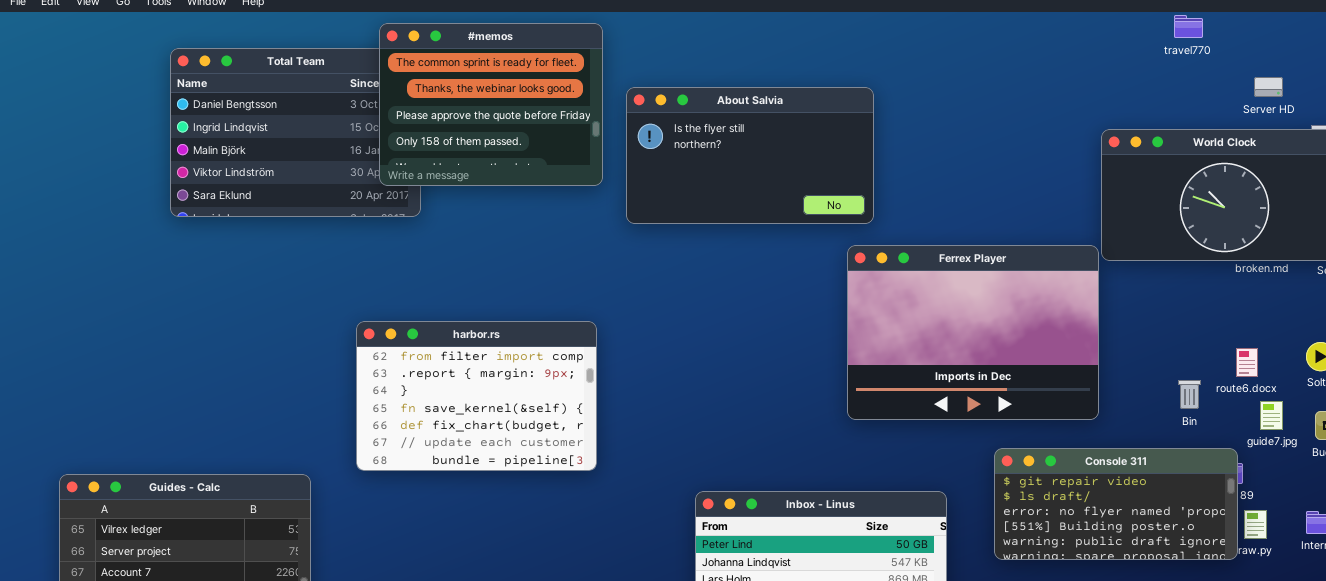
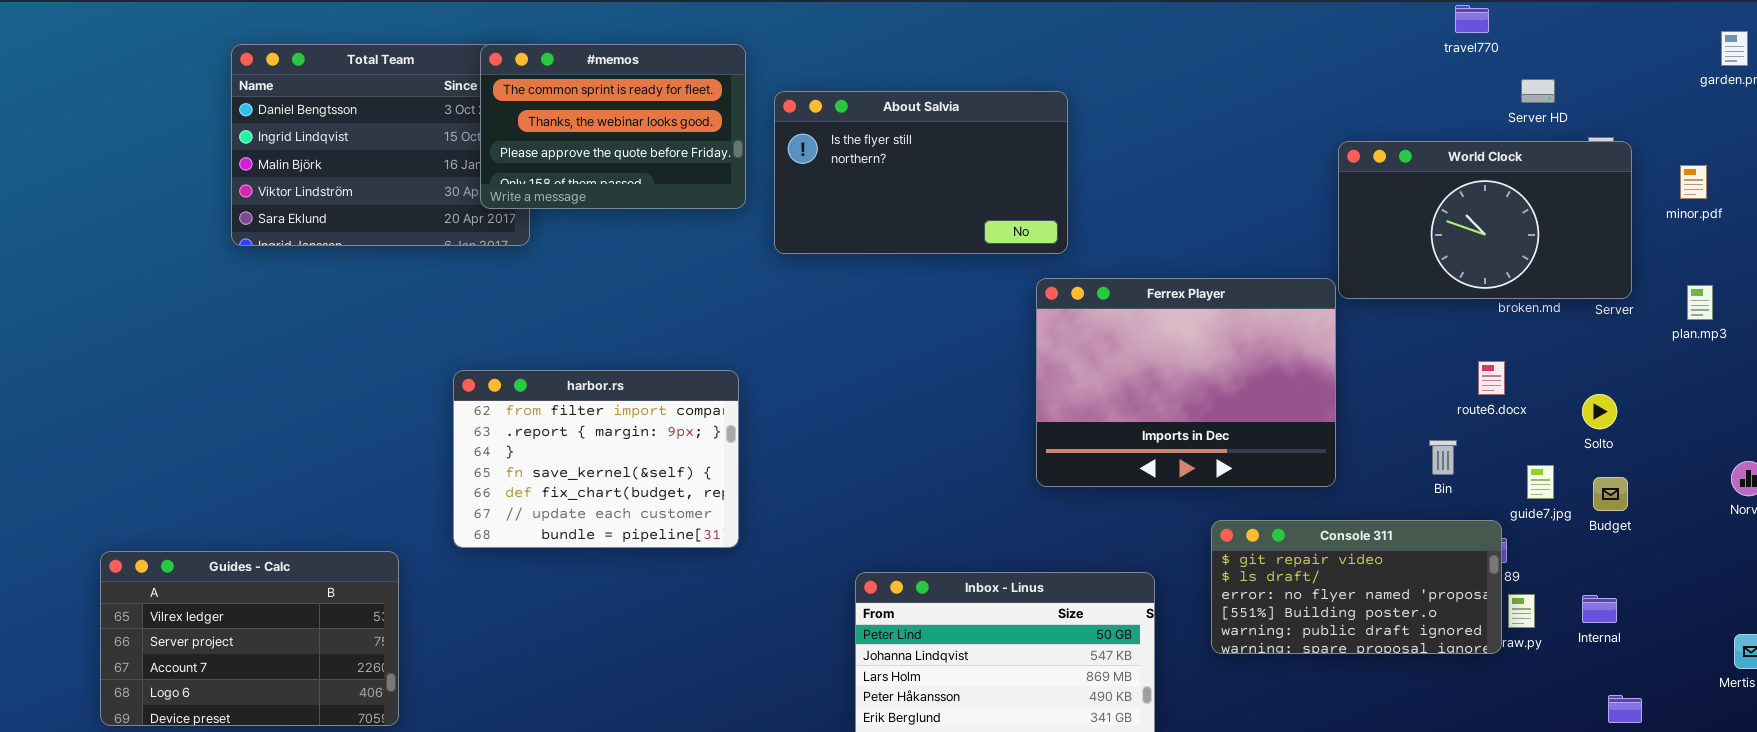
travel770: [1174,15,1203,38] -> [1455,5,1489,33], moved
#memos: [379,23,603,186] -> [480,44,746,209], resized
route6.docx: [1236,348,1258,377] -> [1478,361,1505,395], moved

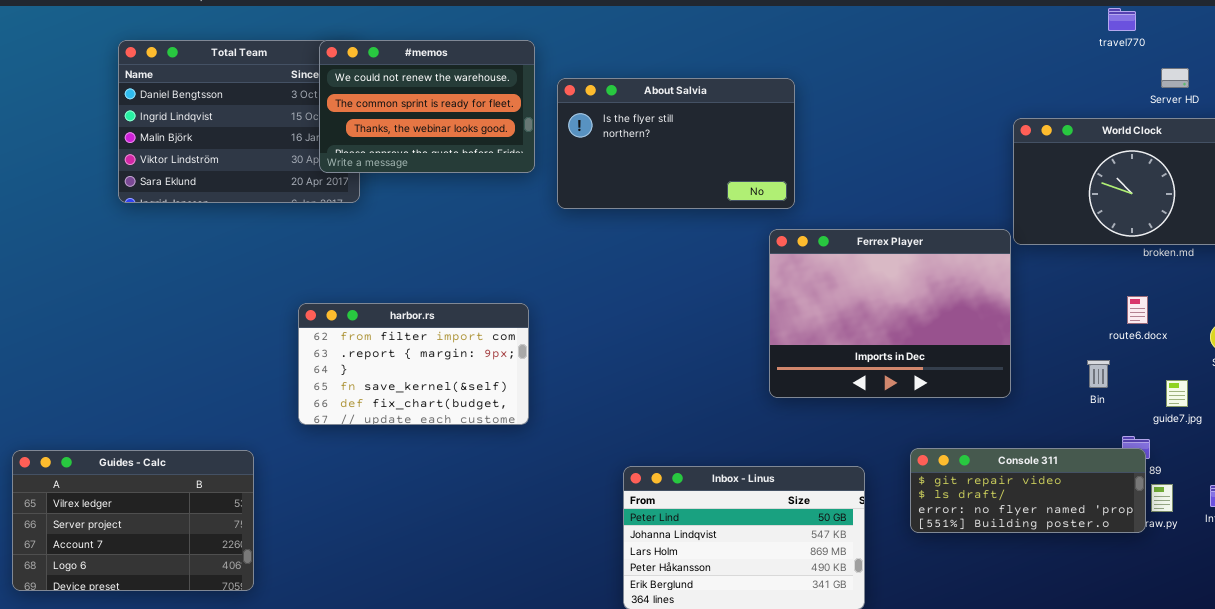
#memos: [480,44,746,209] -> [319,40,535,173], scrolled up 1 row
harbor.rs: [453,370,739,548] -> [298,303,529,425], resized
Console 311: [1211,520,1502,654] -> [910,448,1146,533], resized

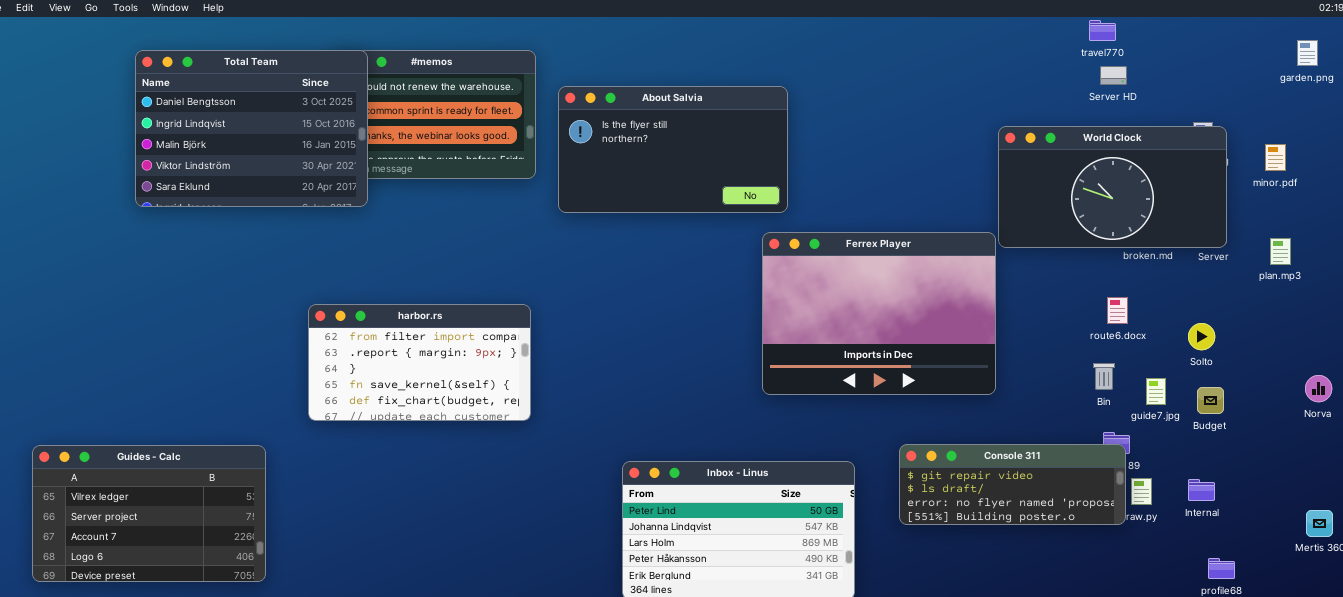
Total Team: [118,40,360,203] -> [135,50,368,207], raised
Server HD: [1161,68,1189,88] -> [1100,66,1127,85], moved
Bin: [1087,360,1110,388] -> [1093,363,1115,390], moved

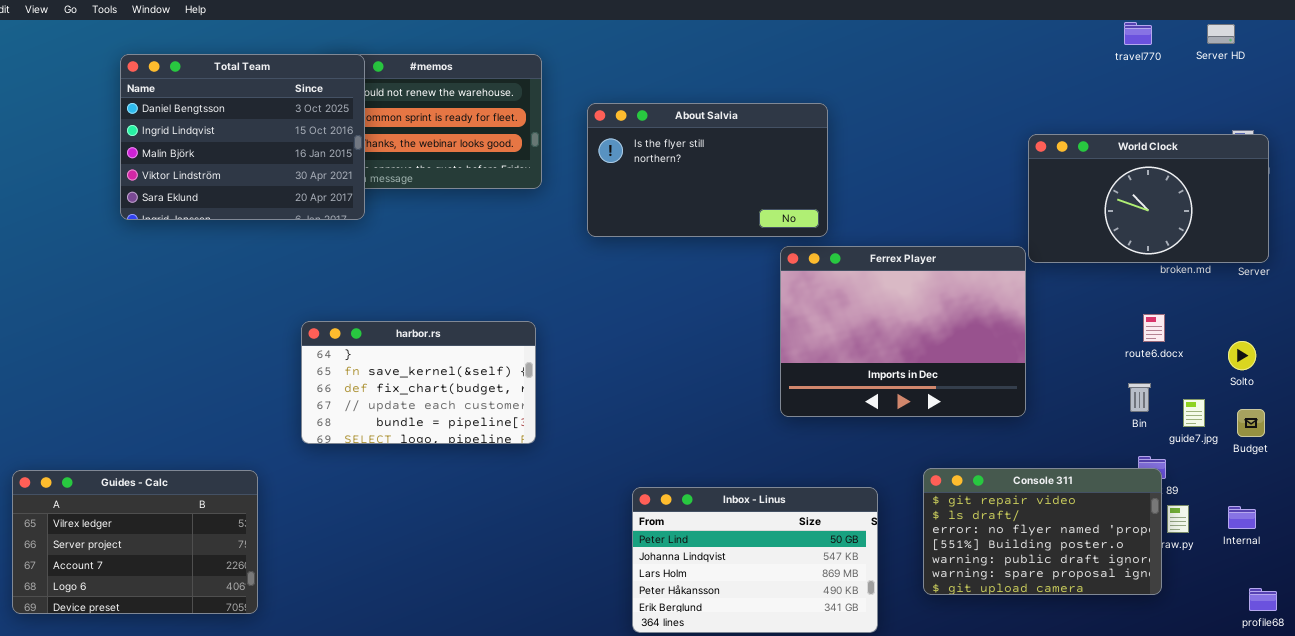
Server HD: [1100,66,1127,85] -> [1207,24,1235,44], moved
About Salvia: [558,86,788,213] -> [587,103,828,237], moved
harbor.rs: [308,304,531,421] -> [301,321,536,444], scrolled down 2 rows
Console 311: [899,444,1126,525] -> [923,468,1162,595], resized

